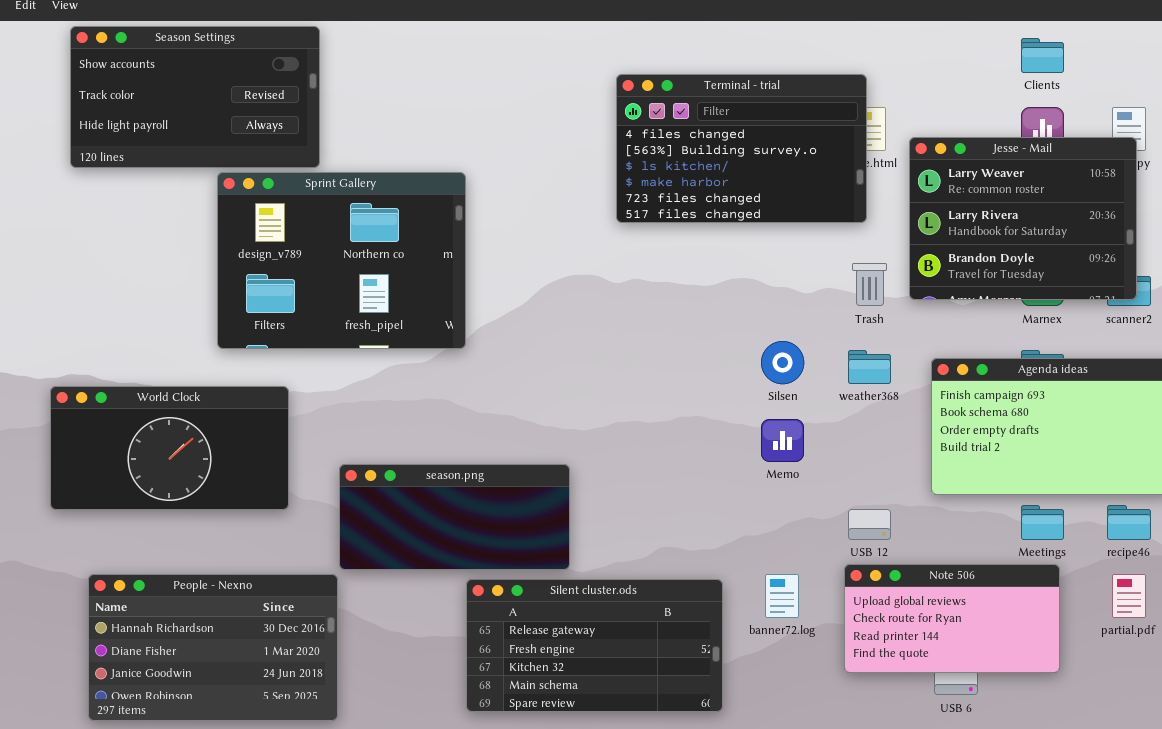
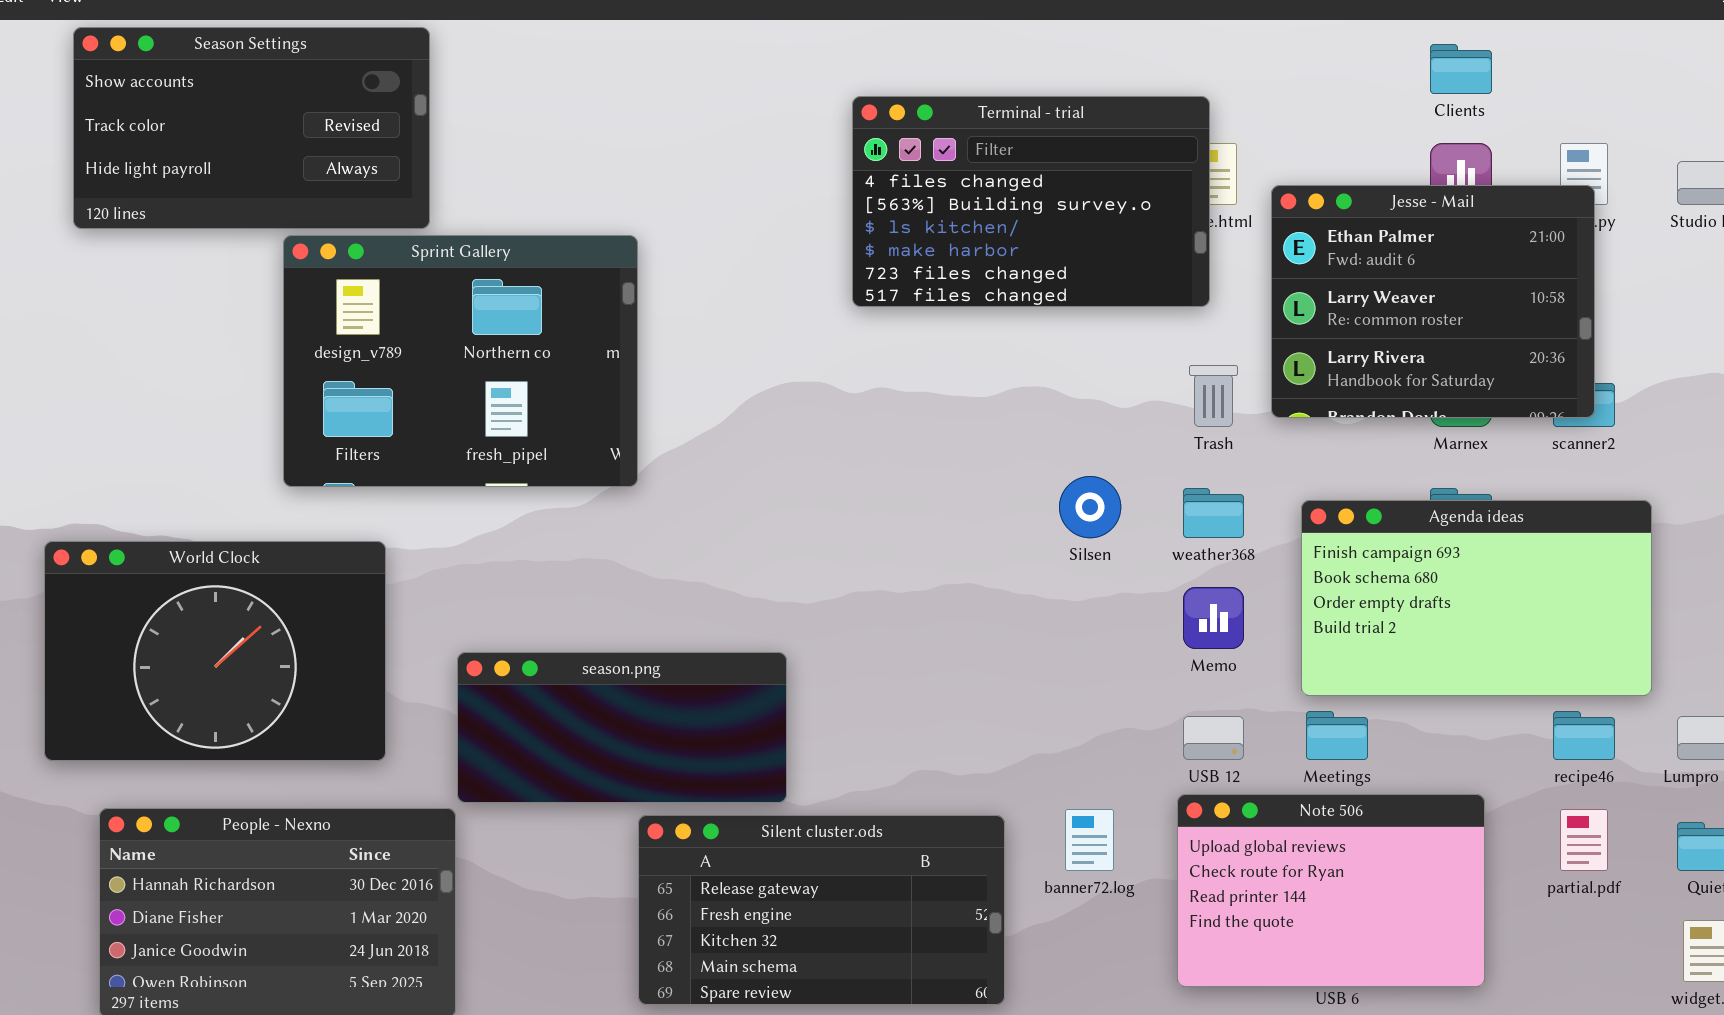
Jesse - Mail: [909,137,1137,300] -> [1271,185,1595,418], scrolled up 1 row
World Clock: [50,386,289,510] -> [44,541,386,761], resized
Memo: [761,419,804,462] -> [1183,587,1244,649], moved
Meetings: [1021,505,1064,540] -> [1306,711,1368,760], moved
Note 506: [844,564,1060,673] -> [1177,794,1485,987], resized

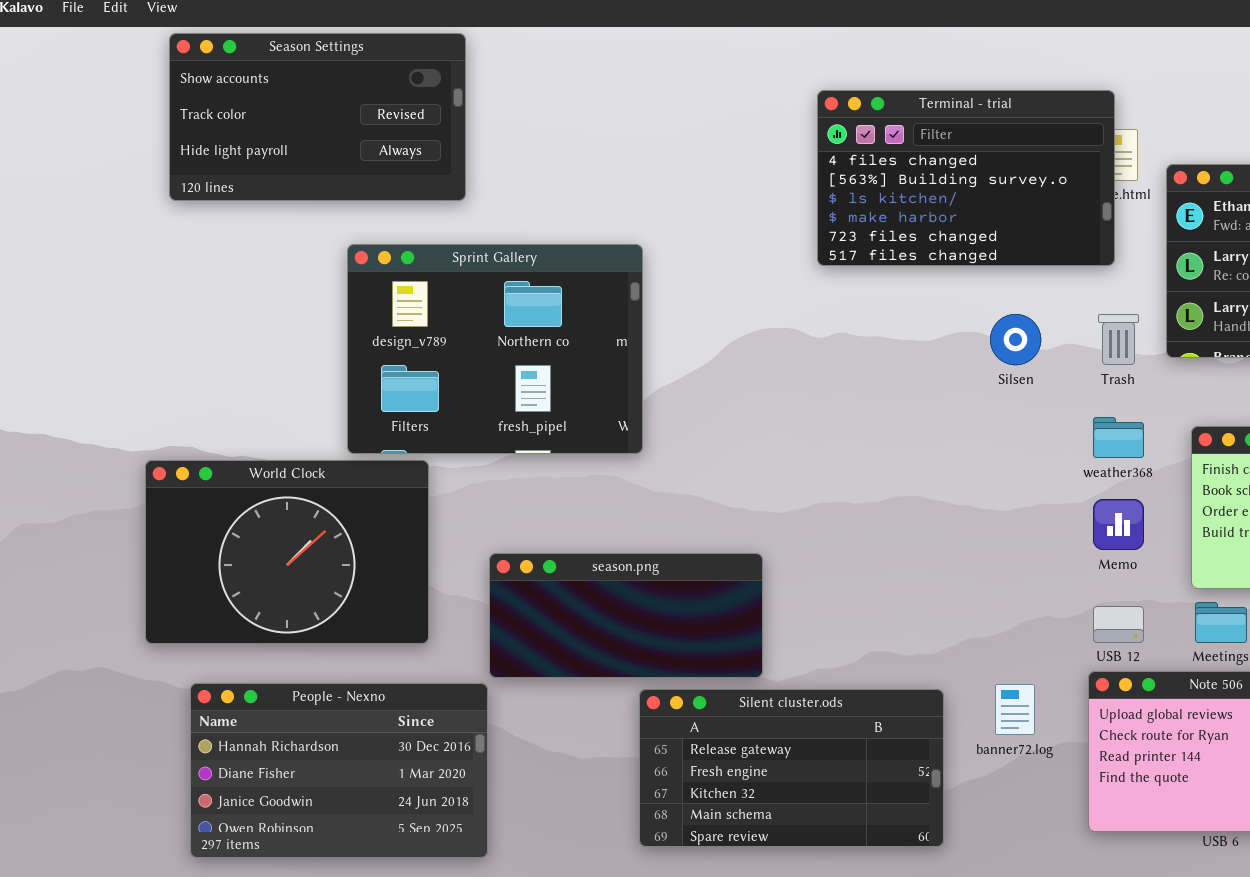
Sprint Gallery: [283,235,638,487] -> [347,244,643,454], moved
Silsen: [1059,476,1121,538] -> [990,314,1041,365], moved

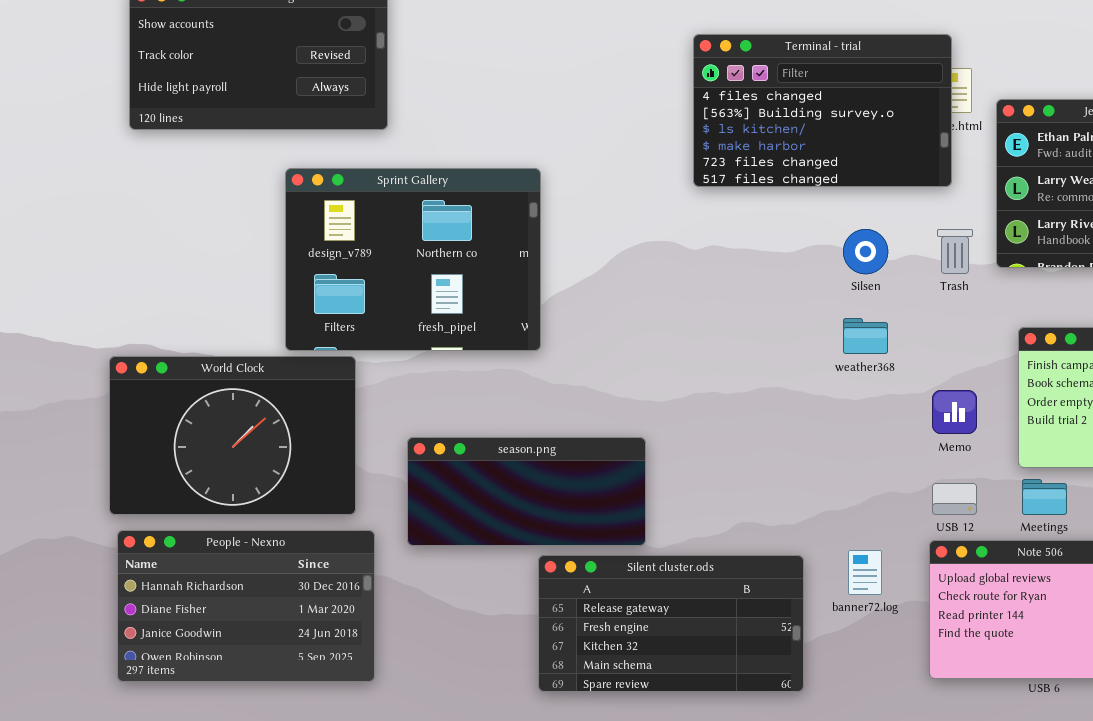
weather368: [1093,417,1144,458] -> [843,318,888,354], moved
People - Nexno: [190,683,488,858] -> [117,530,375,682], moved

